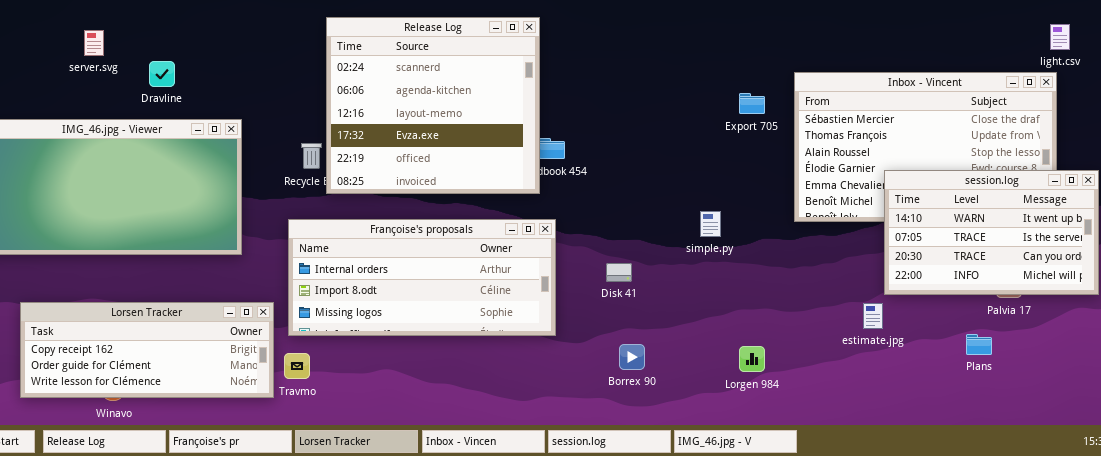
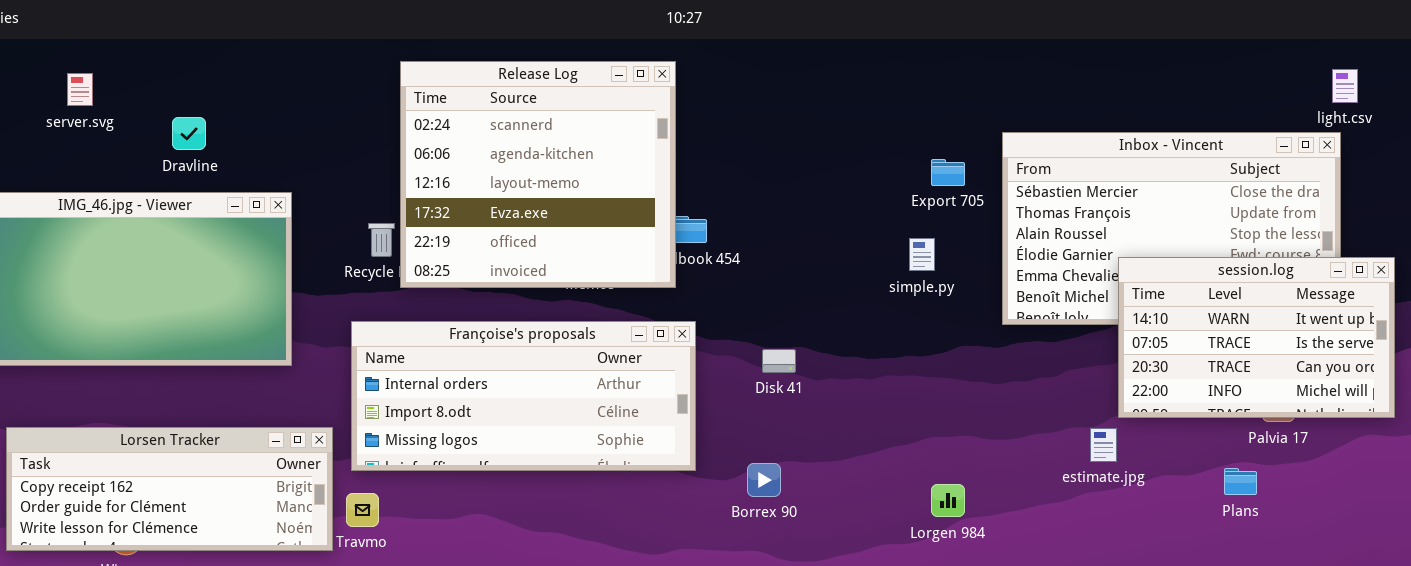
server.svg: [84,30,104,56] -> [67,73,93,106], moved
simple.py: [700,211,721,237] -> [909,238,935,271], moved
Disk 41: [606,263,632,282] -> [762,349,796,373], moved
Borrex 90: [619,344,645,370] -> [747,463,781,497], moved

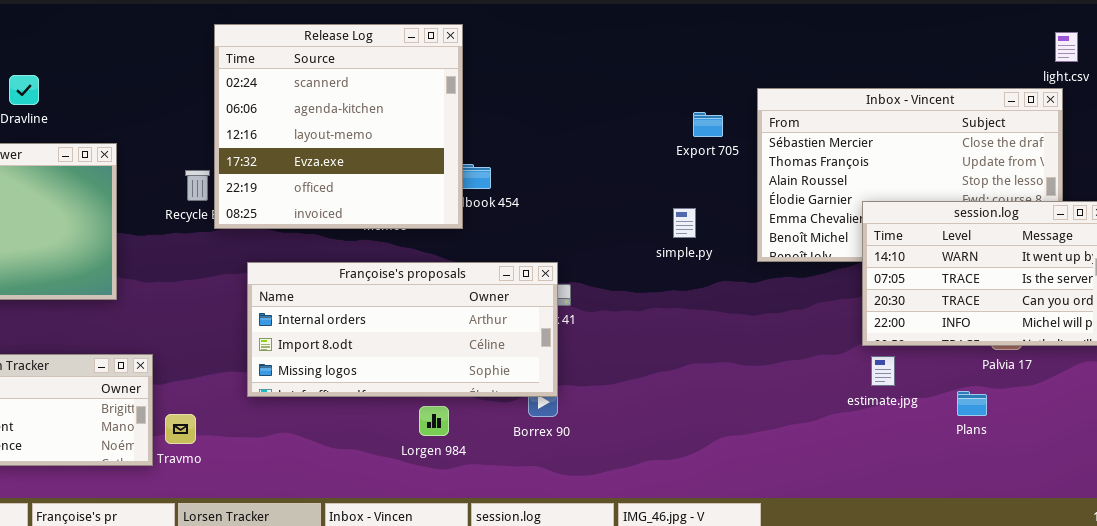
simple.py: [909,238,935,271] -> [673,208,696,238], moved
Françoise's proposals: [351,321,696,471] -> [247,262,558,397], moved
estimate.jpg: [1090,428,1117,462] -> [871,356,895,386], moved
Lorgen 984: [931,484,965,517] -> [419,406,449,436], moved

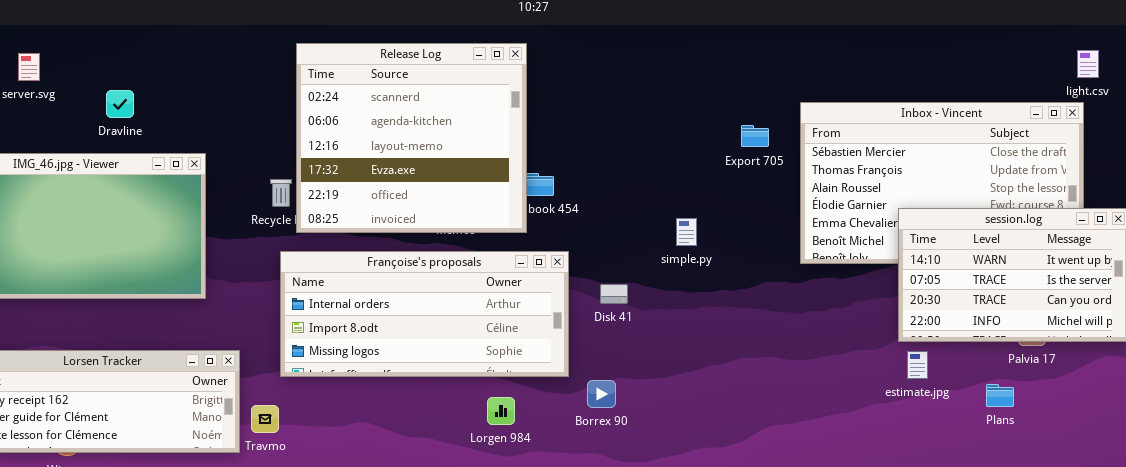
simple.py: [673,208,696,238] -> [676,218,697,246], moved
Françoise's proposals: [247,262,558,397] -> [280,251,569,377], moved

